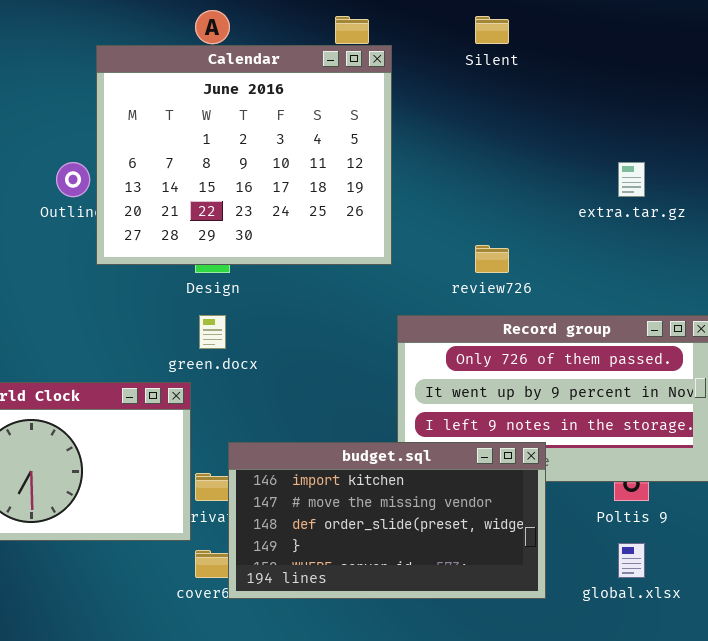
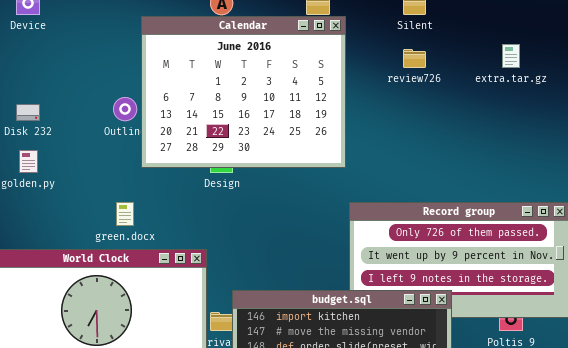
extra.tar.gz: [618,162,645,197] -> [502,44,520,68], moved
review726: [475,245,509,273] -> [403,49,426,68], moved
green.docx: [199,315,226,349] -> [116,202,134,226], moved

